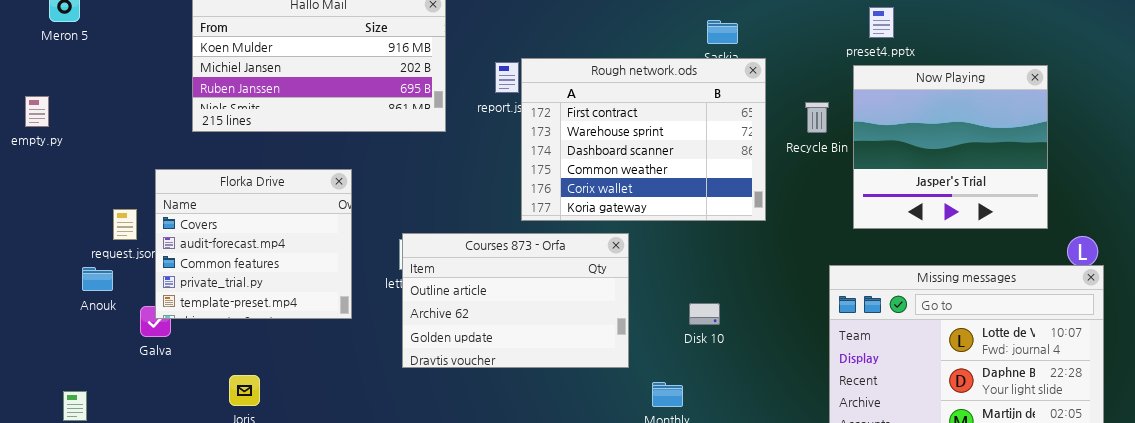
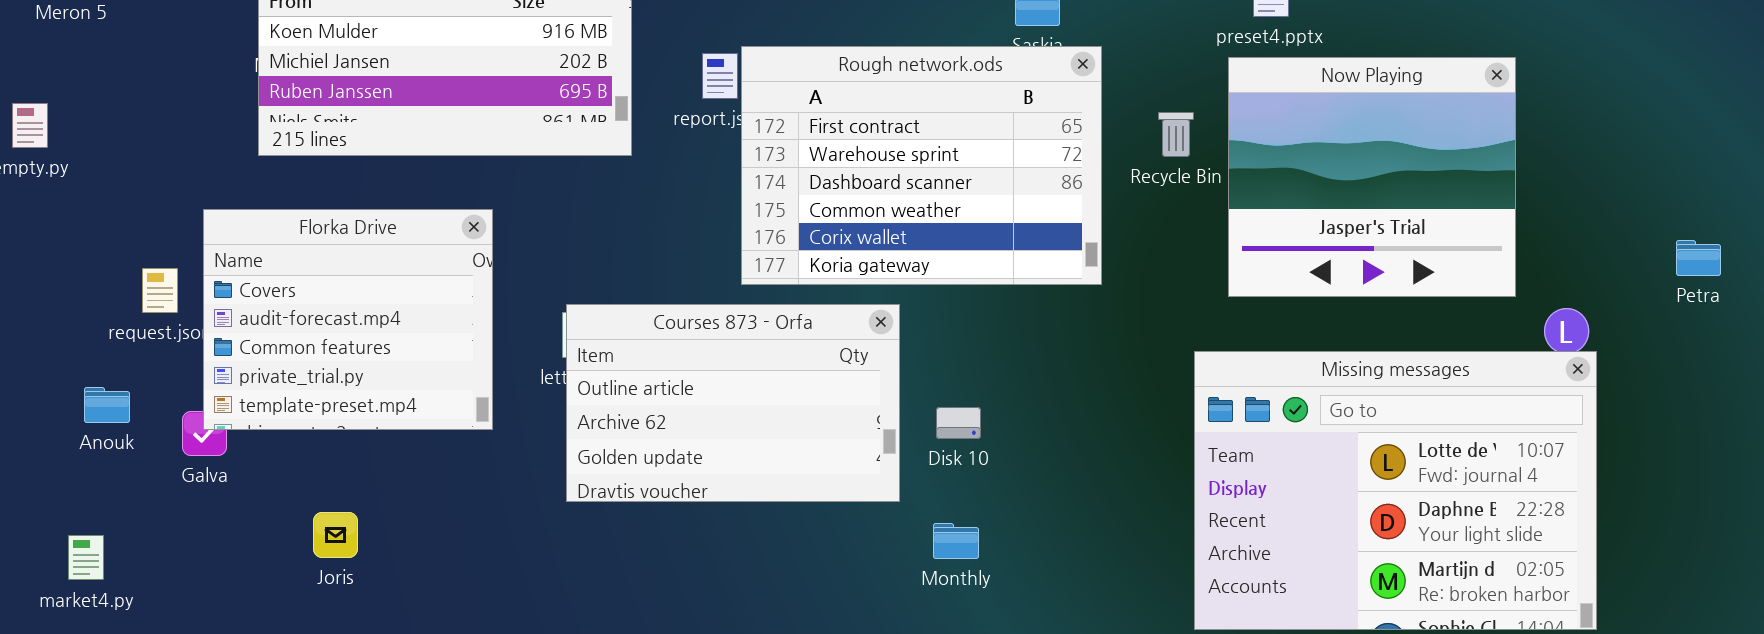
Anouk: [82,267,113,291] -> [84,387,130,423], moved
Disk 10: [689,303,720,325] -> [936,407,981,439], moved

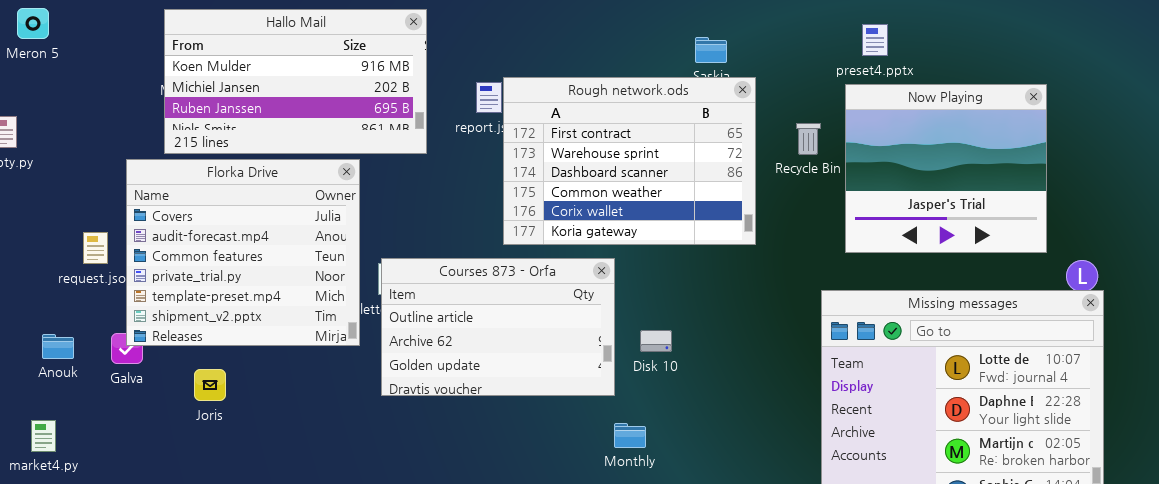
Florka Drive: [203,209,493,430] -> [126,159,360,346], resized
Anouk: [84,387,130,423] -> [42,334,74,359], moved
Joris: [313,512,358,558] -> [194,369,226,401], moved
Monthly: [933,523,979,559] -> [614,423,646,448], moved

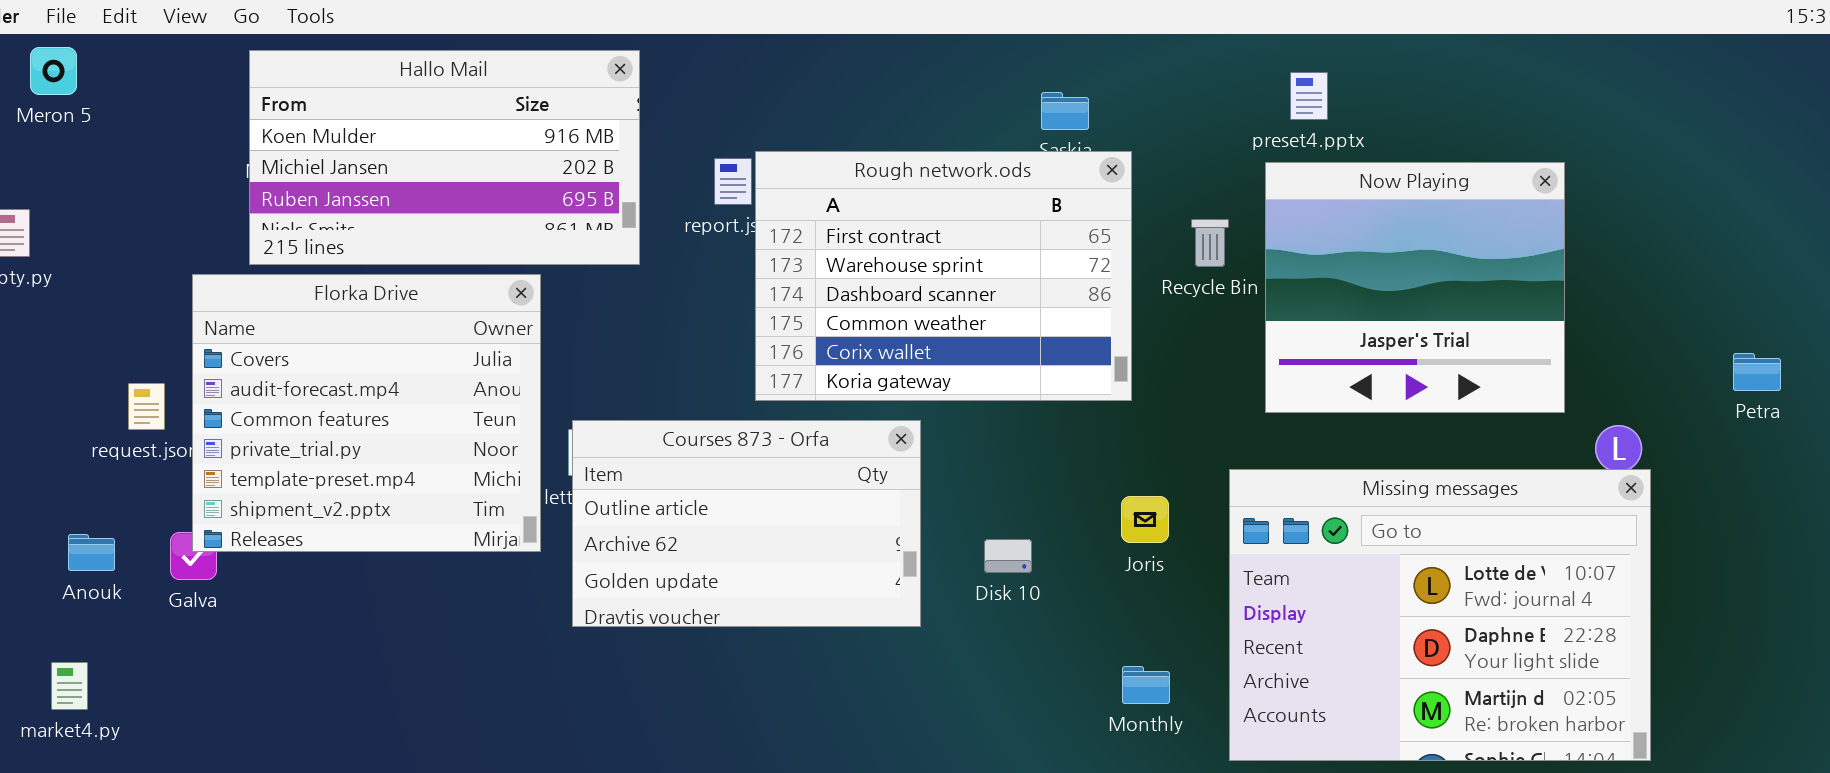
Disk 10: [640,330,672,352] -> [984,539,1032,573], moved
Joris: [194,369,226,401] -> [1121,496,1169,543], moved
Monthly: [614,423,646,448] -> [1122,666,1170,704], moved

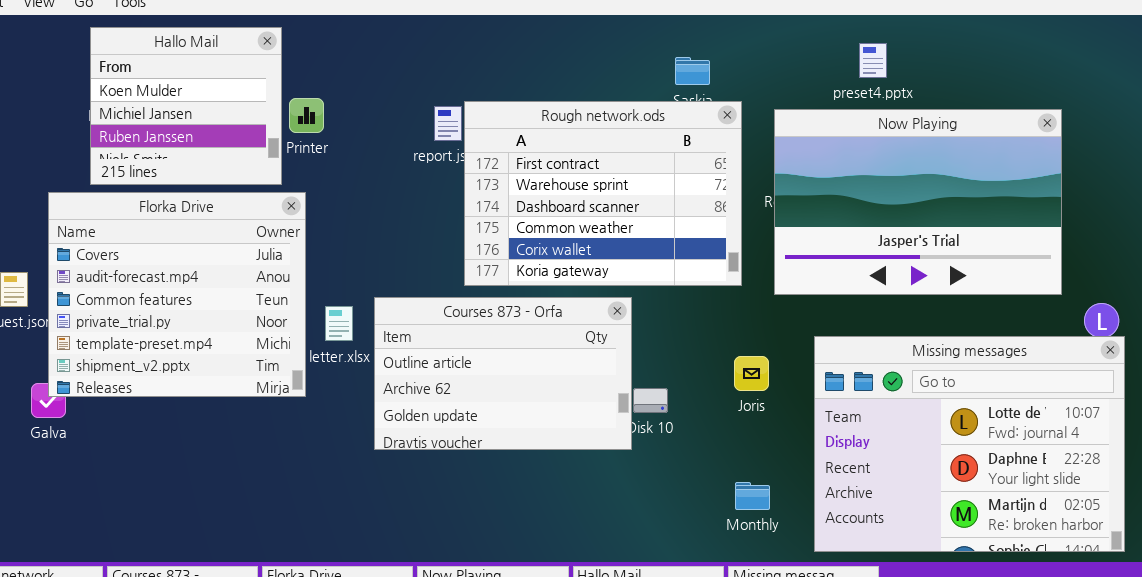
Hallo Mail: [249,50,640,265] -> [90,27,282,185], resized
Now Playing: [1265,162,1565,413] -> [774,109,1062,295], resized
Courses 873 - Orfa: [572,420,921,627] -> [374,297,632,450], moved

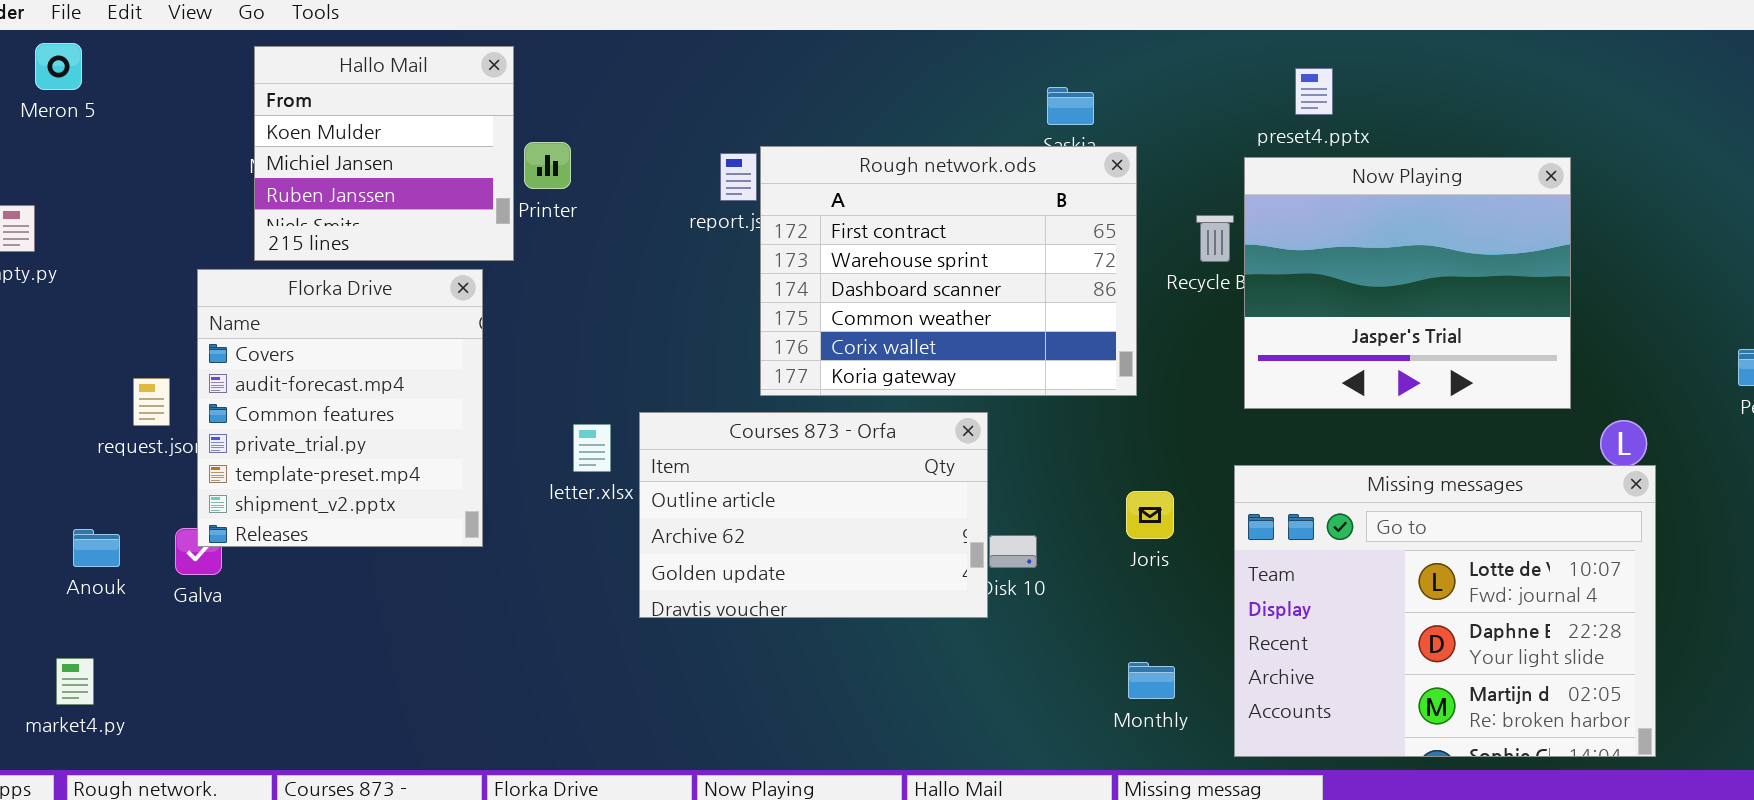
Now Playing: [774,109,1062,295] -> [1244,157,1571,409], resized
Florka Drive: [48,192,306,397] -> [197,269,483,547], resized

